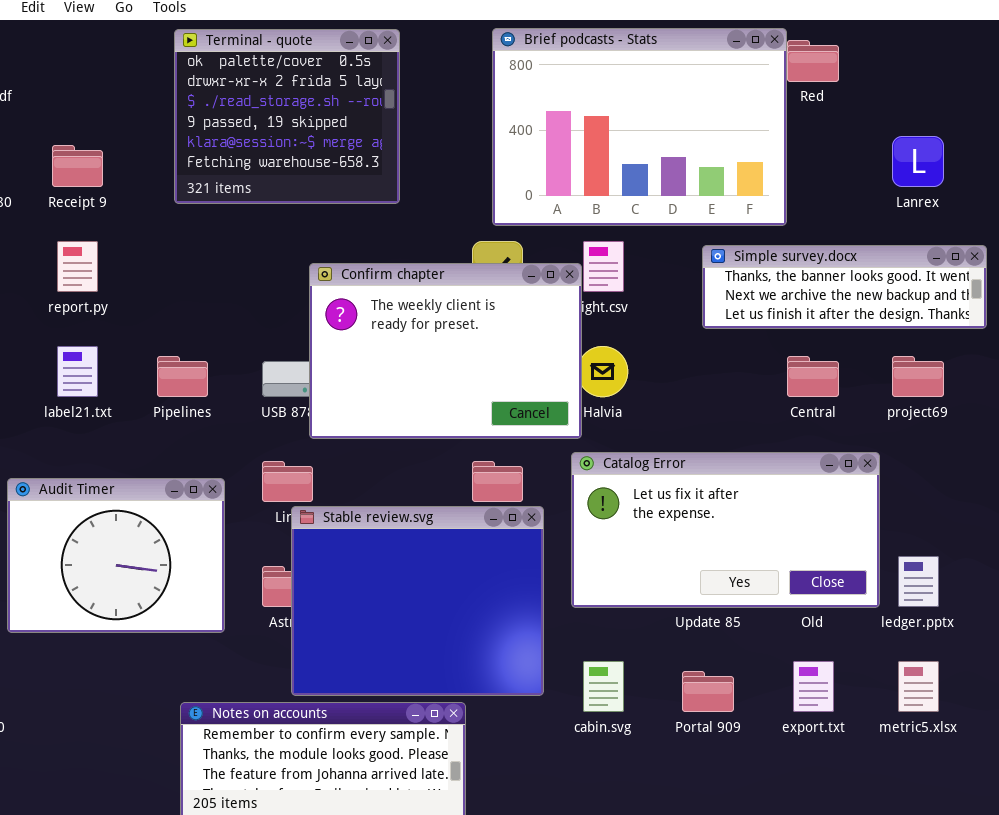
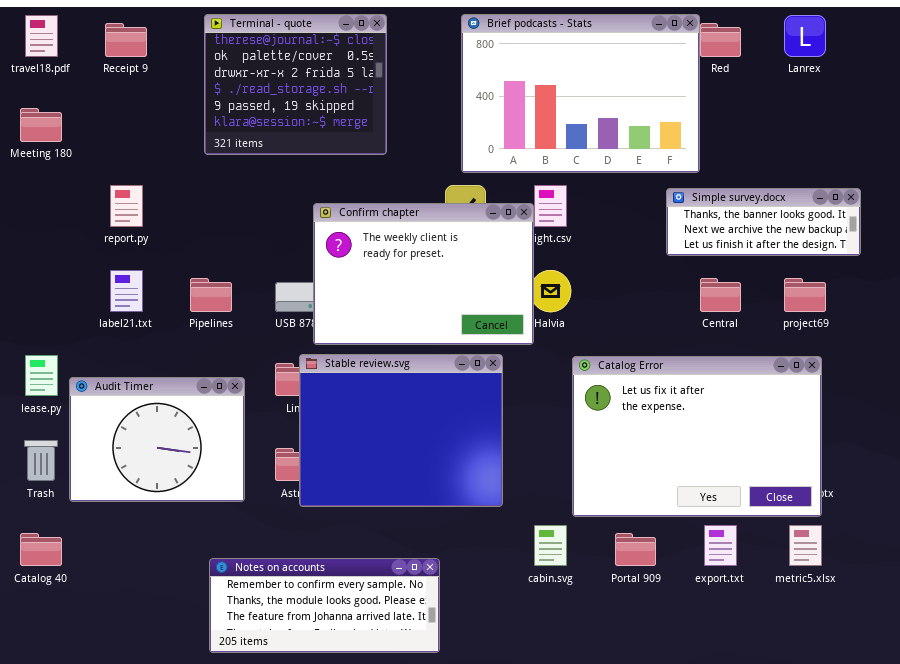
Terminal - quote: [174,29,400,204] -> [204,14,387,155], scrolled up 1 row
Lanrex: [892,136,944,187] -> [784,15,826,57], moved
Receipt 9: [52,145,103,187] -> [105,23,147,57], moved
Simple survey.docx: [702,245,987,329] -> [666,188,861,256], resized
Catalog Error: [571,452,880,608] -> [572,356,822,517], moved, resized
Stable review.svg: [291,506,544,696] -> [299,354,503,507], moved

